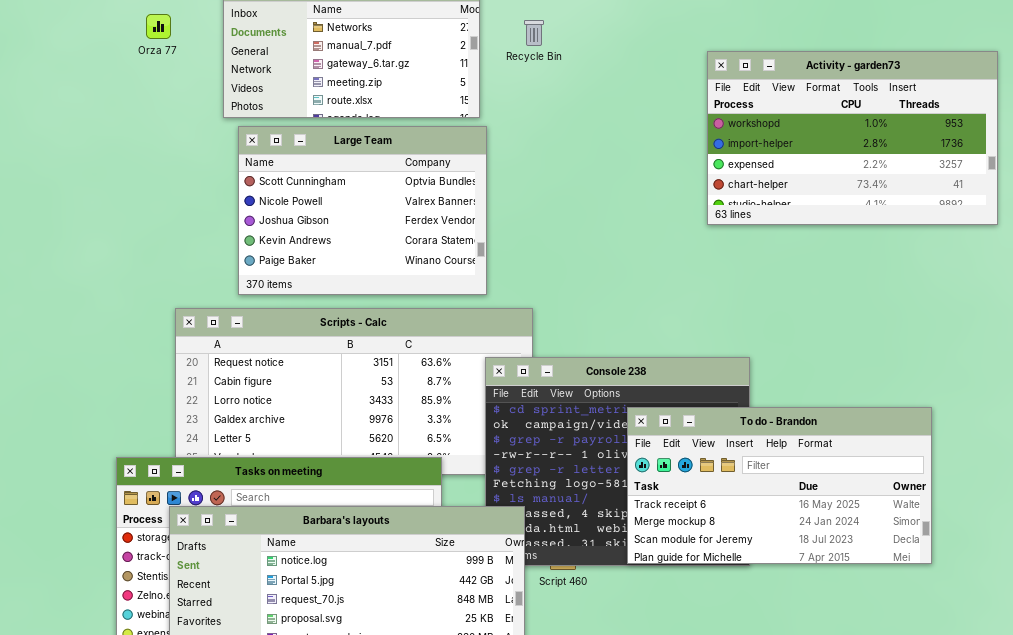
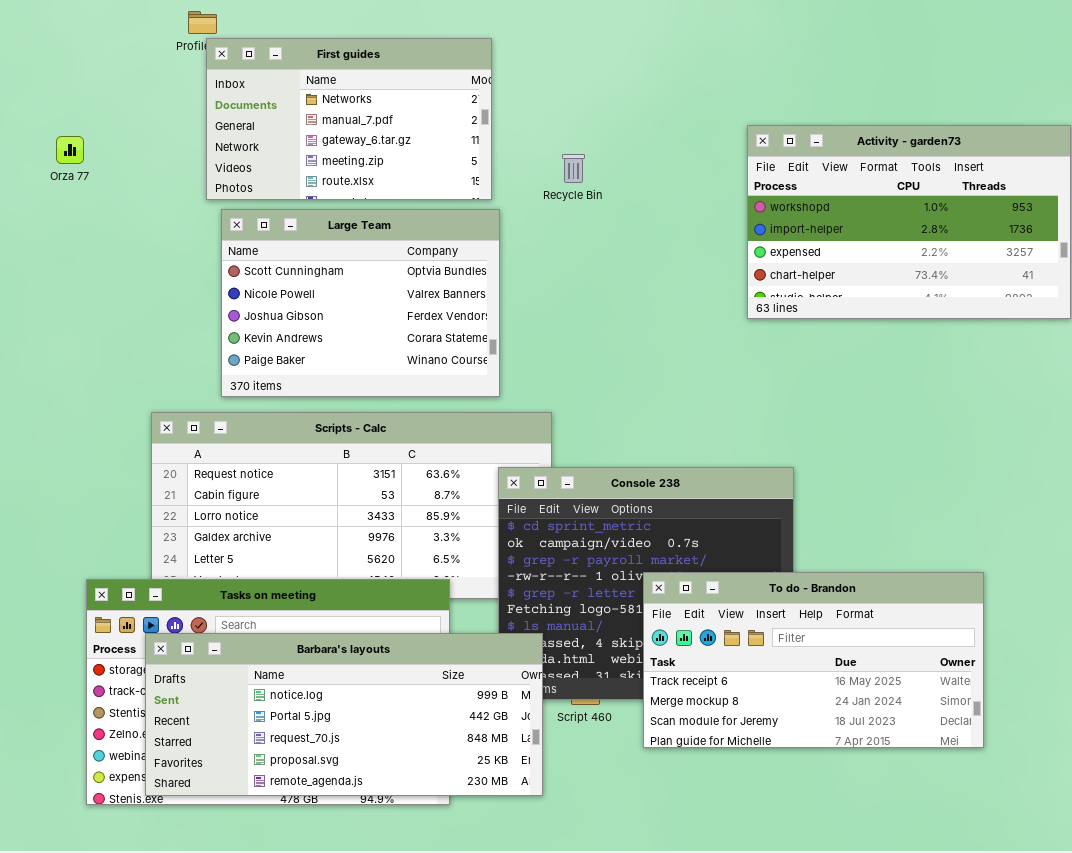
Orza 77: [146,14,171,39] -> [56,136,84,164], moved
Recycle Bin: [524,20,544,46] -> [562,154,585,183], moved
To do - Brandon: [627,407,932,564] -> [643,572,984,748], moved

